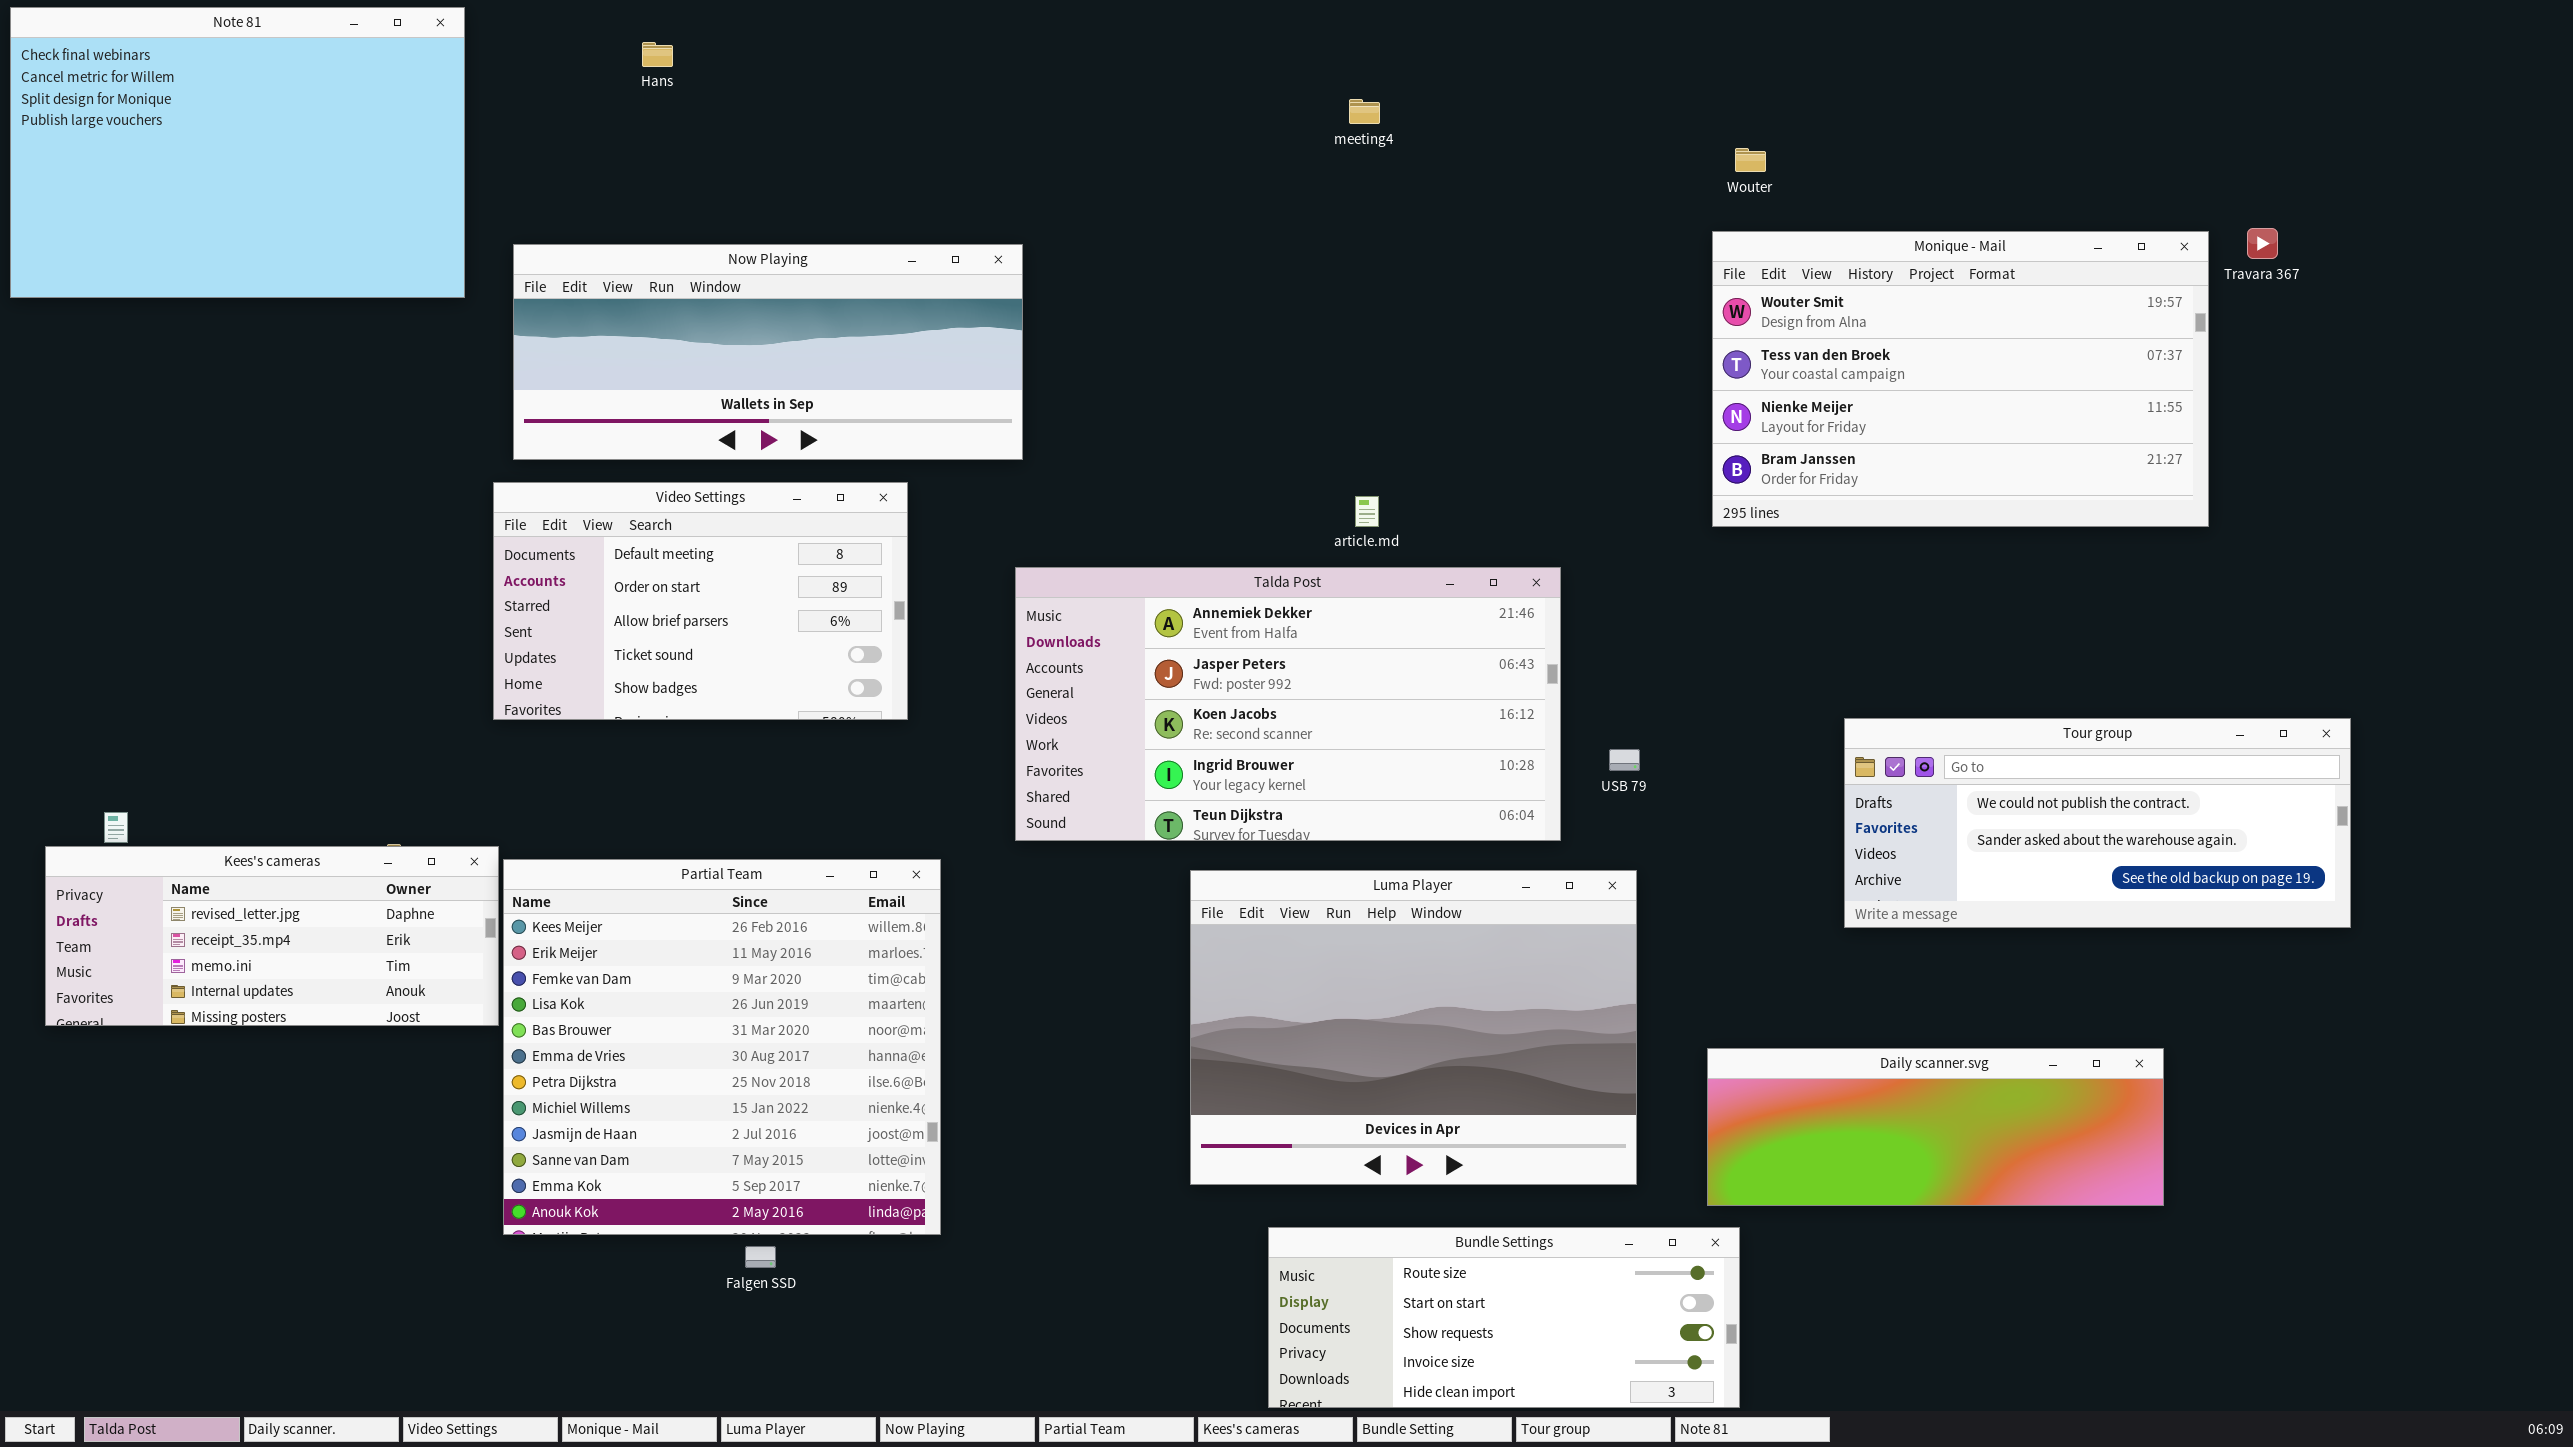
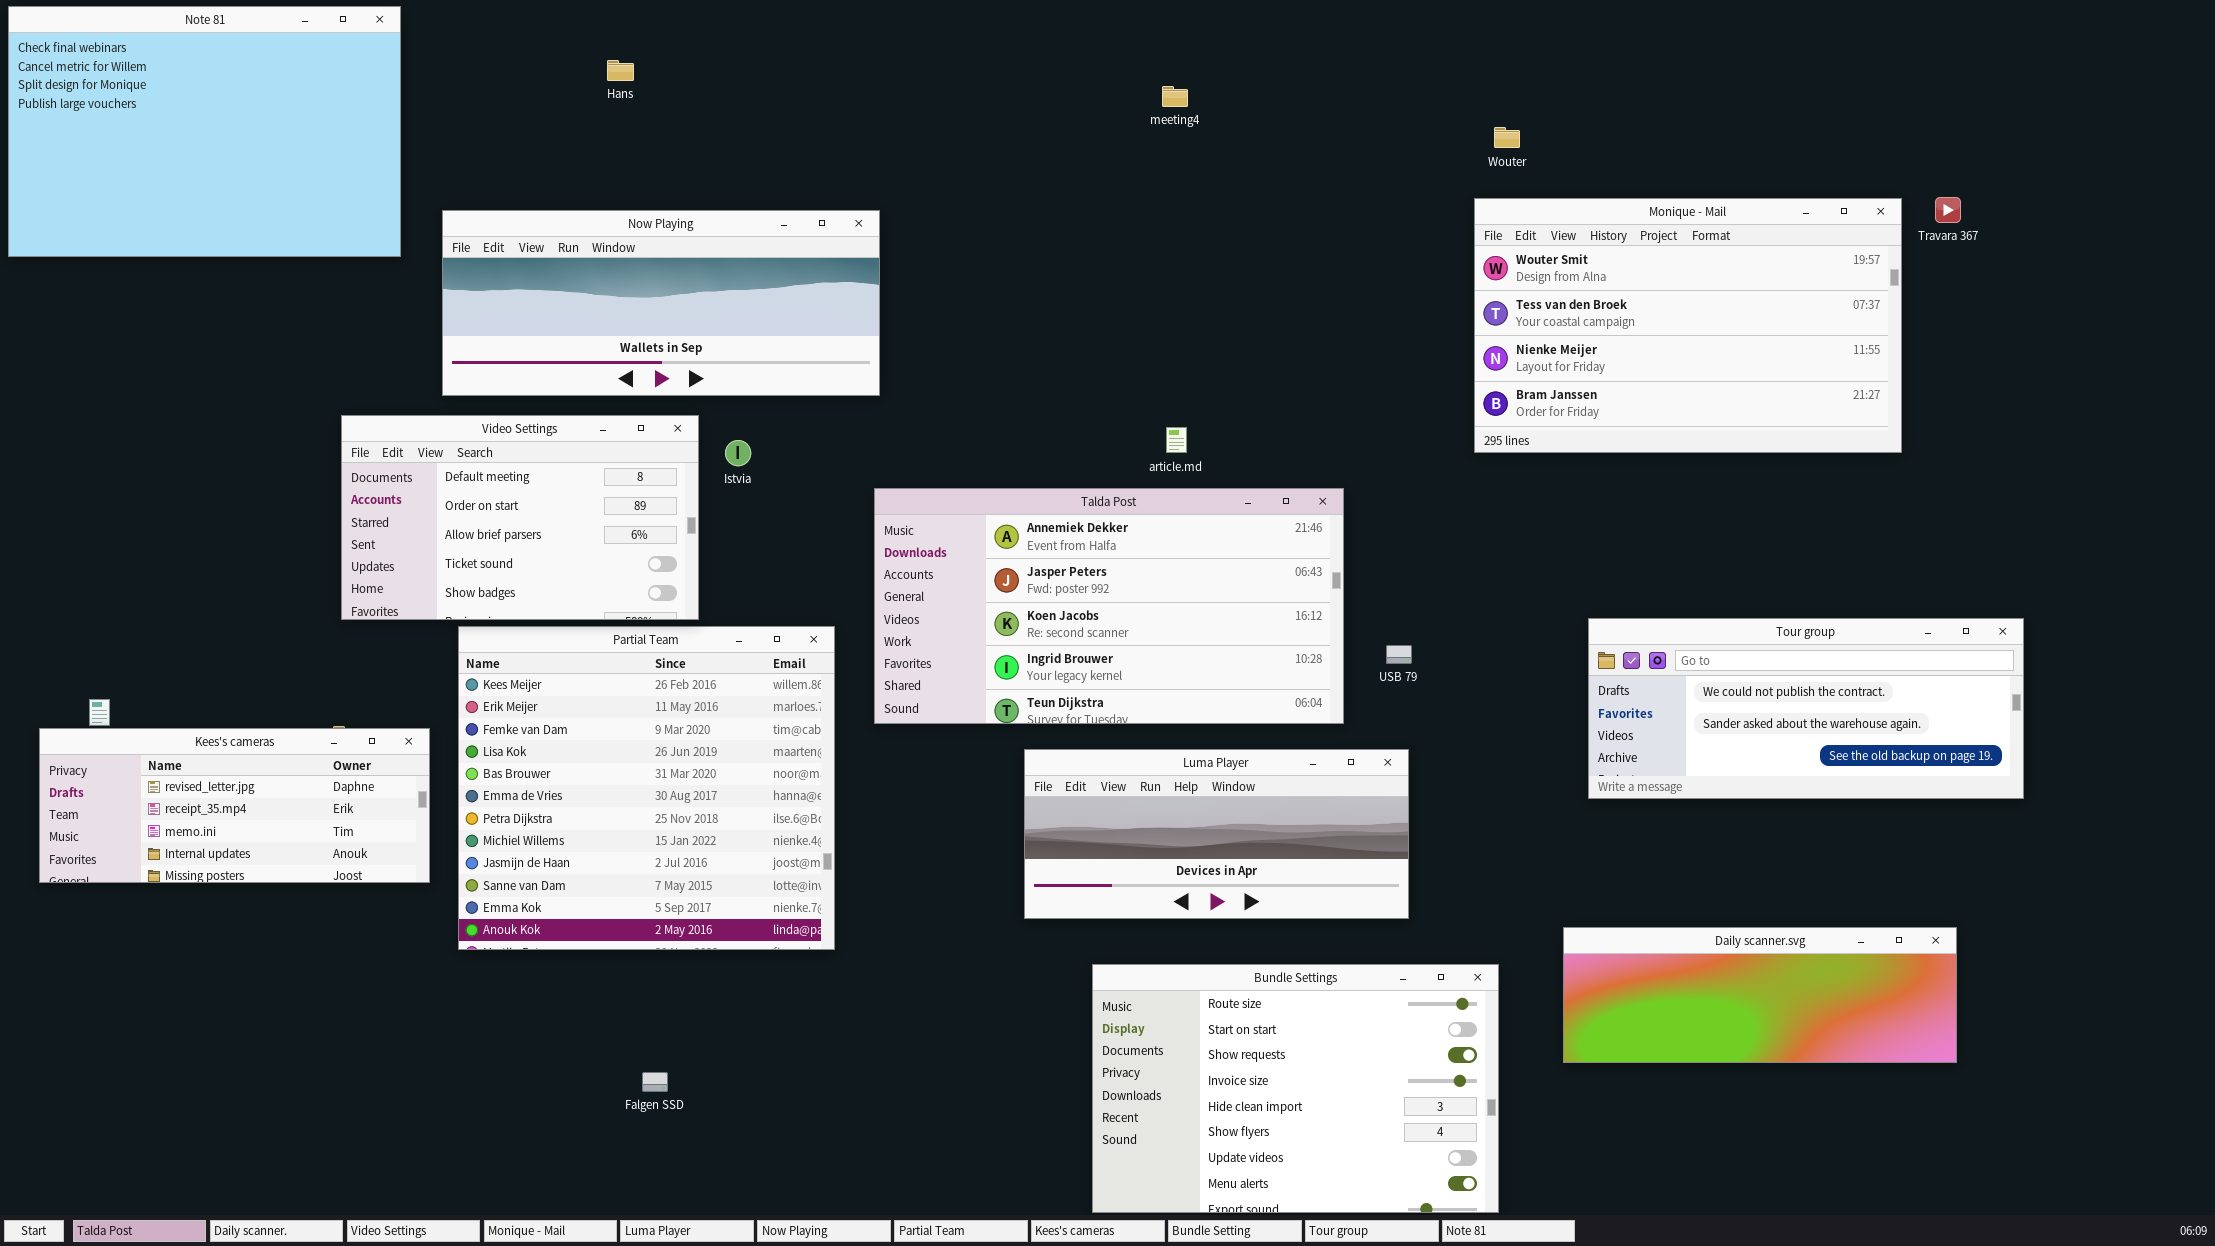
Hans: [642,42,673,67] -> [607,60,634,81], moved
Video Settings: [493,482,908,720] -> [341,415,699,620], moved
Partial Team: [503,859,941,1235] -> [458,626,835,950], moved
Luma Player: [1190,870,1637,1185] -> [1024,749,1409,919], resized
Daily scanner.svg: [1707,1048,2164,1206] -> [1563,927,1957,1063], moved
Bundle Settings: [1268,1227,1740,1408] -> [1092,964,1499,1213], resized

